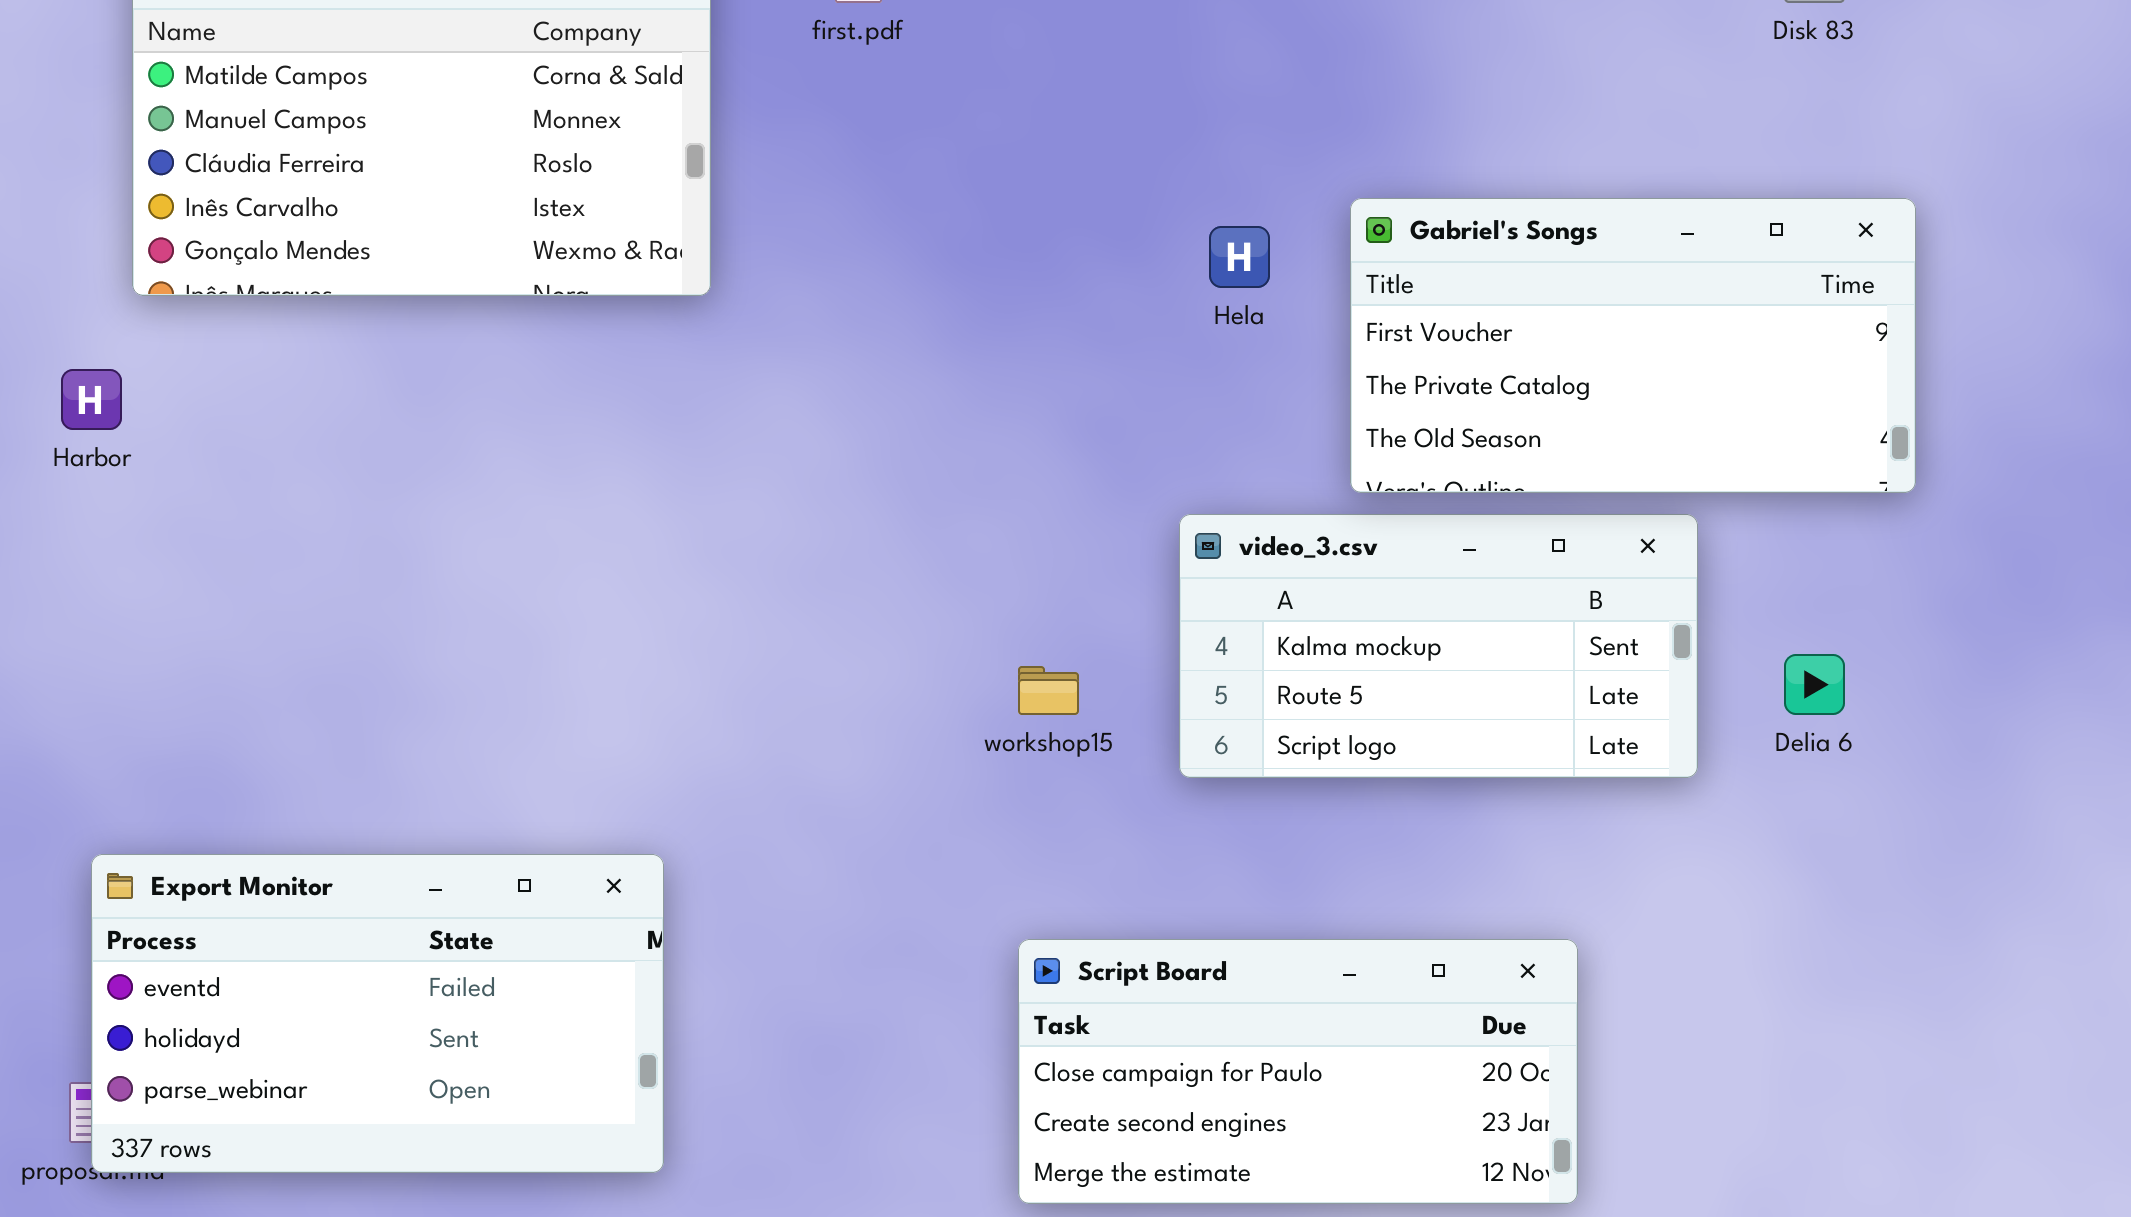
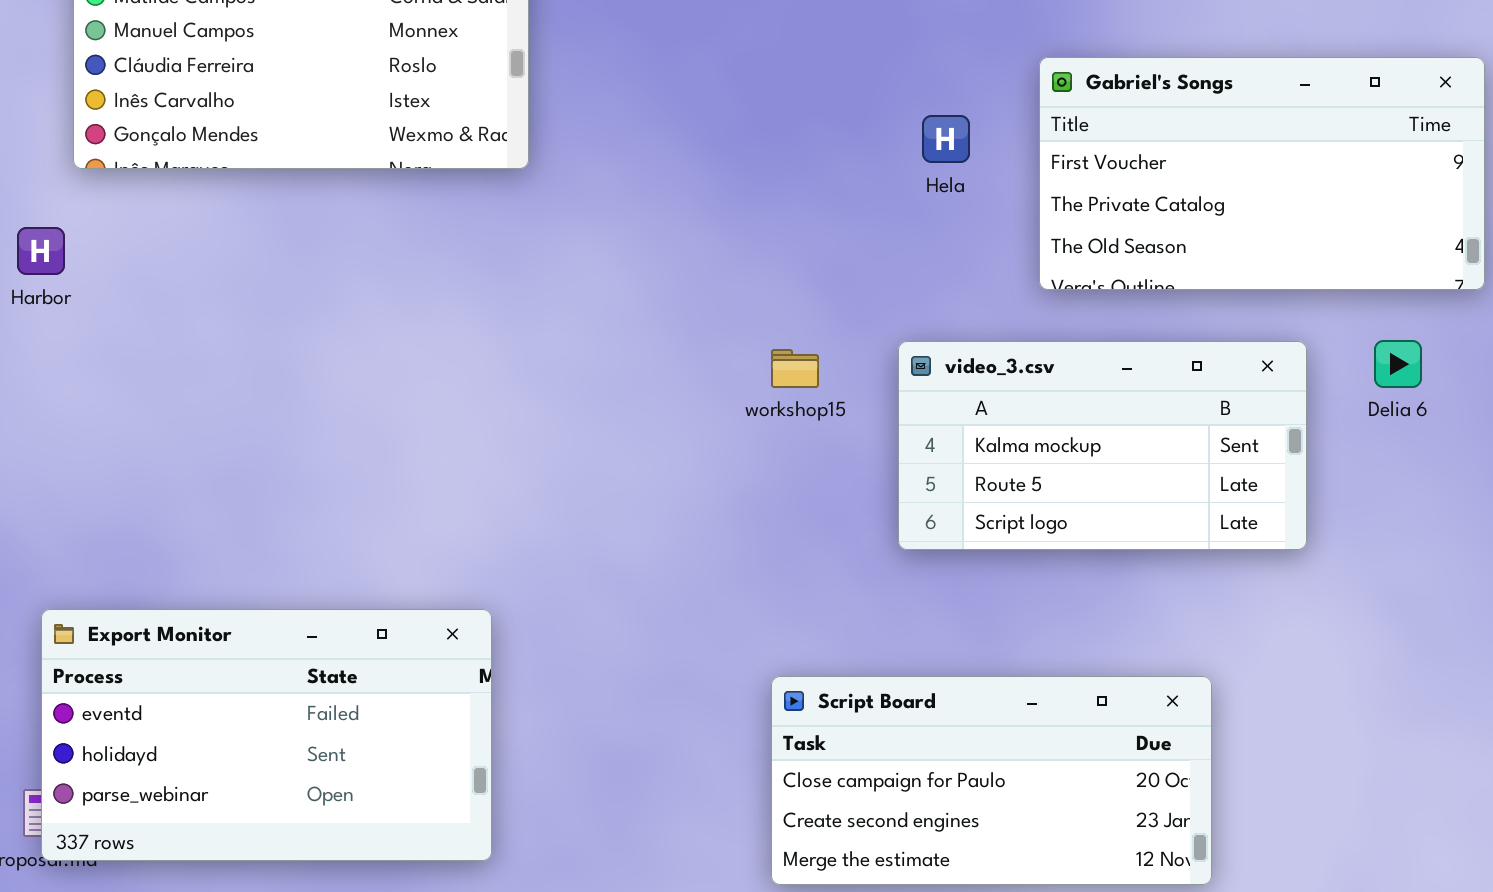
Gabriel's Songs: [1350,198,1916,493] -> [1039,57,1485,290], moved
Delia 6: [1784,654,1845,715] -> [1374,340,1422,388], moved
workshop15: [1018,666,1079,715] -> [771,349,819,388], moved

